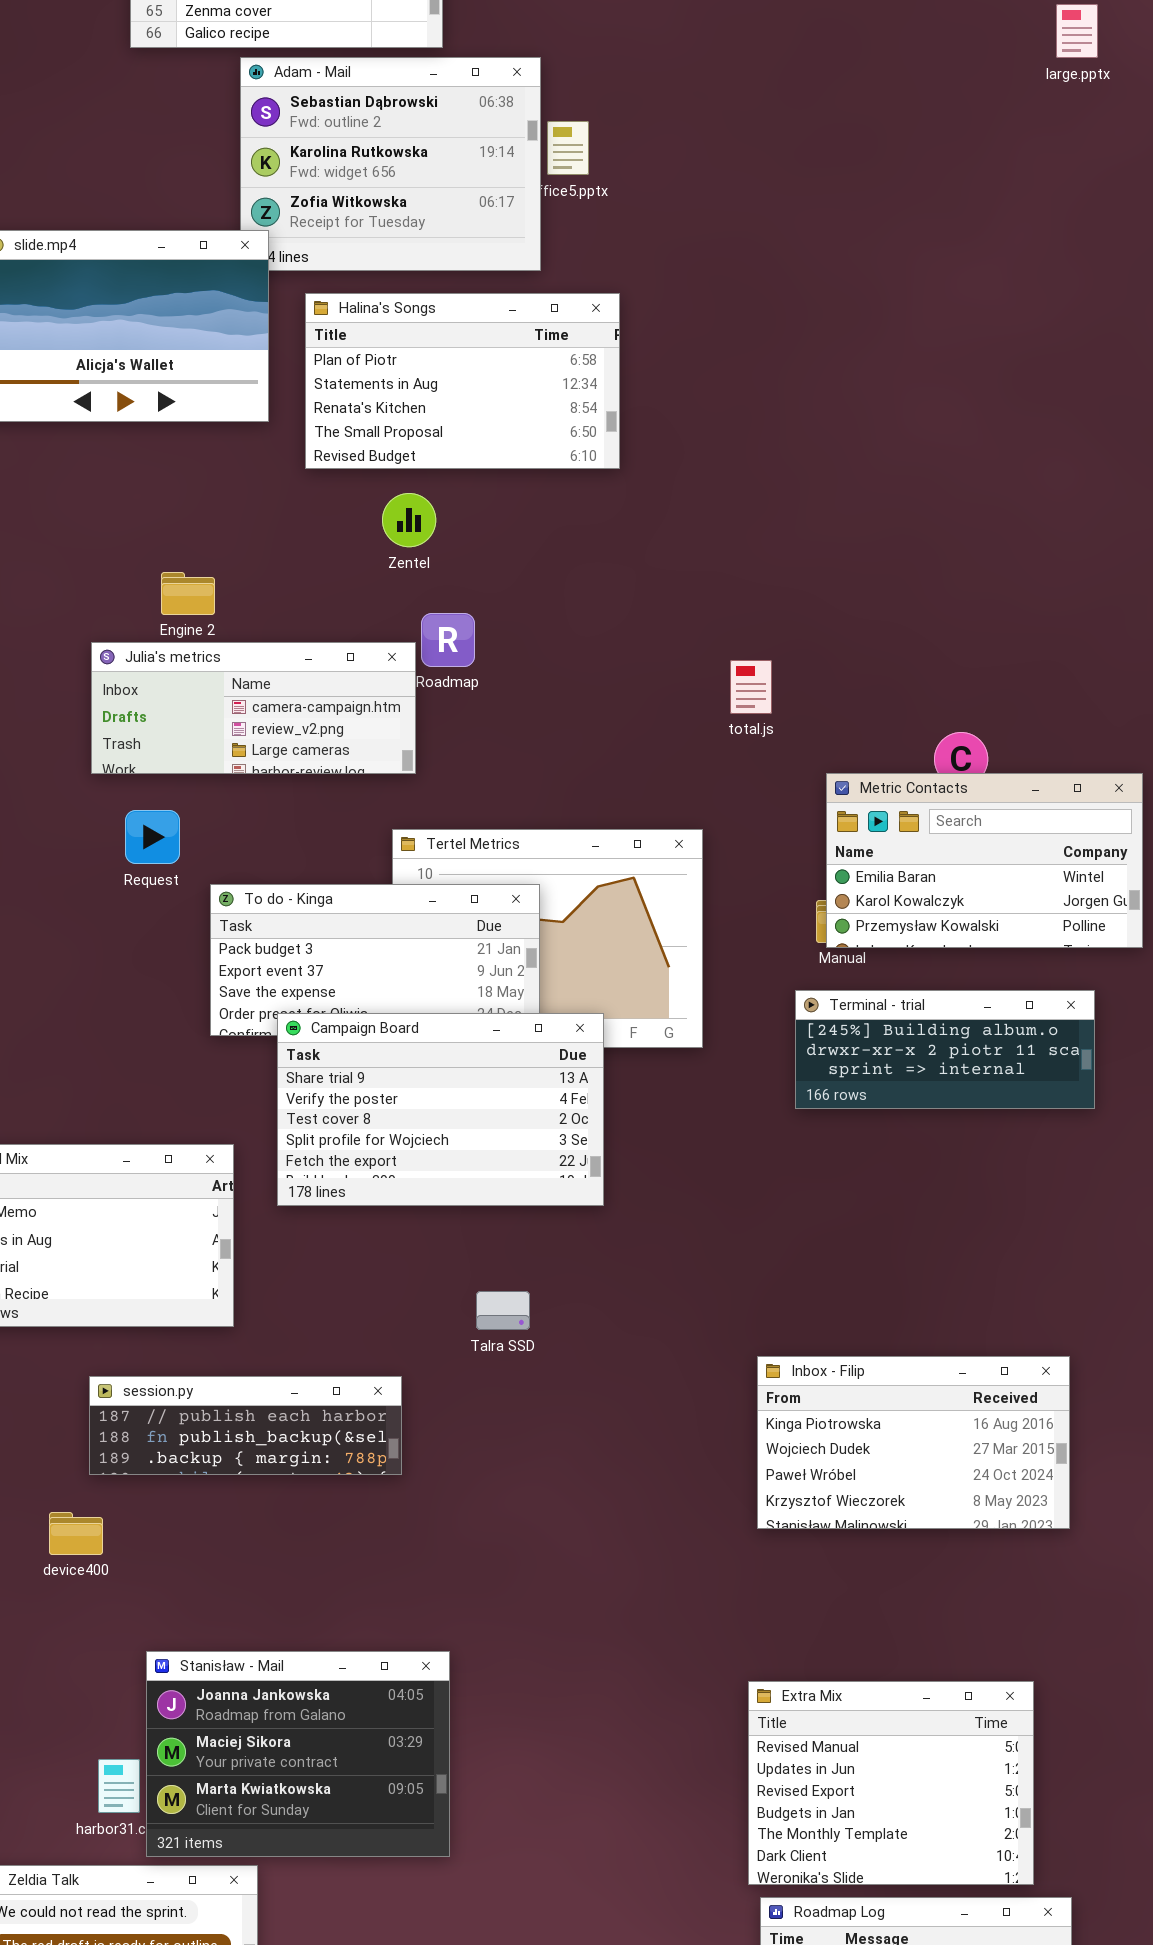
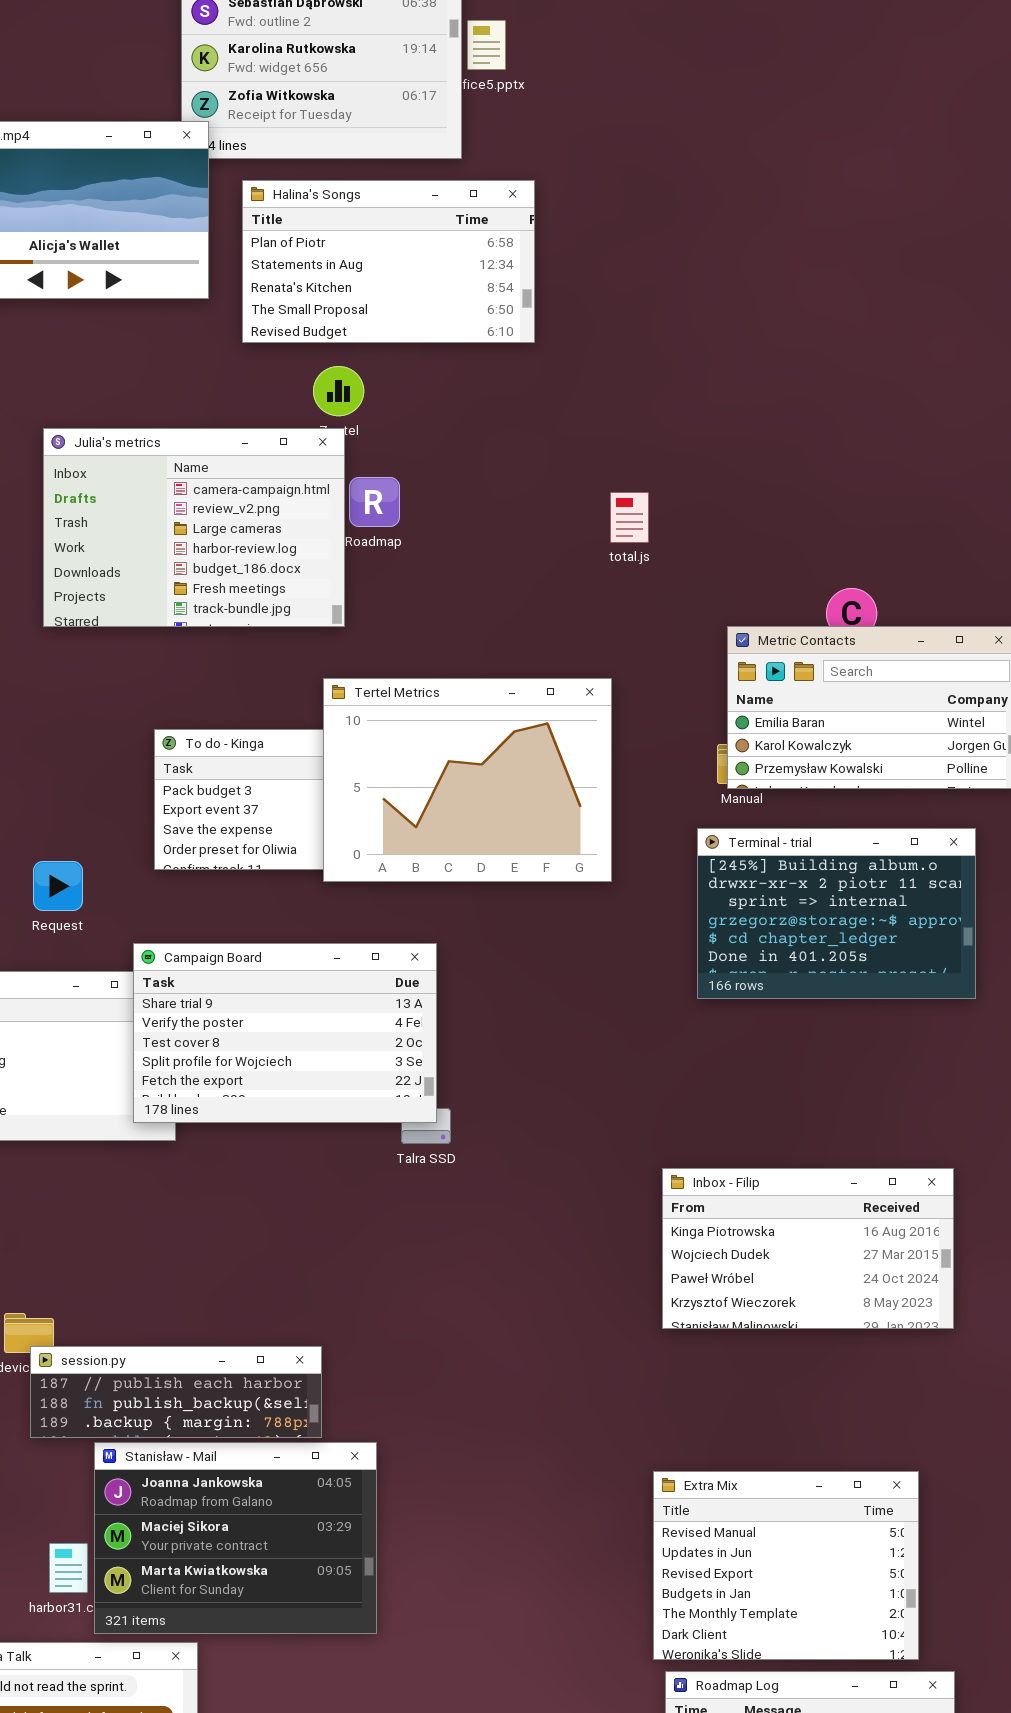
Julia's metrics: [91,642,416,774] -> [43,428,345,627], resized
total.js: [730,660,772,714] -> [610,492,649,543], moved
Request: [125,810,180,864] -> [33,861,83,911], moved
Tertel Metrics: [392,829,703,1048] -> [323,678,612,882], raised
Terminal - trial: [795,990,1095,1109] -> [697,828,976,999], resized
Campaign Board: [277,1013,604,1206] -> [133,943,437,1123], moved
session.py: [89,1376,402,1475] -> [30,1346,322,1438], moved

